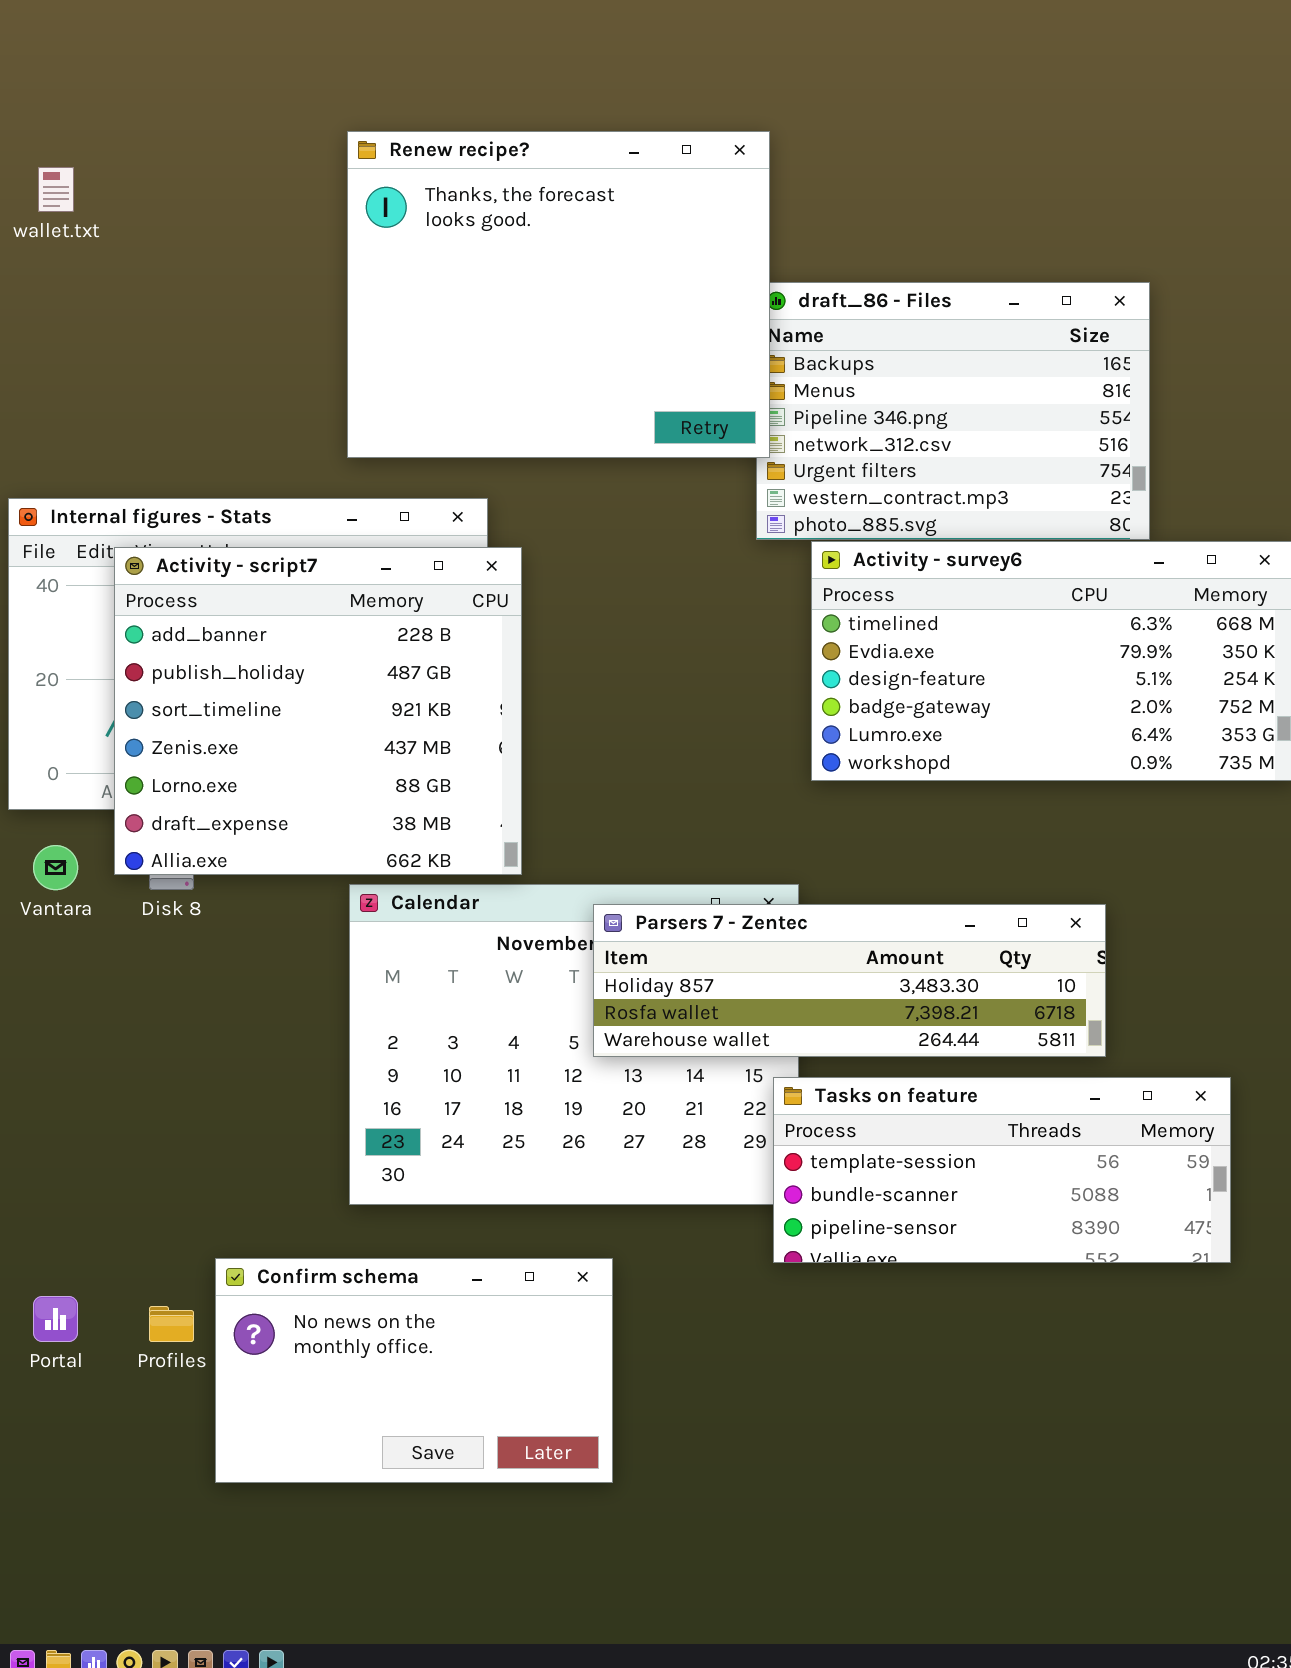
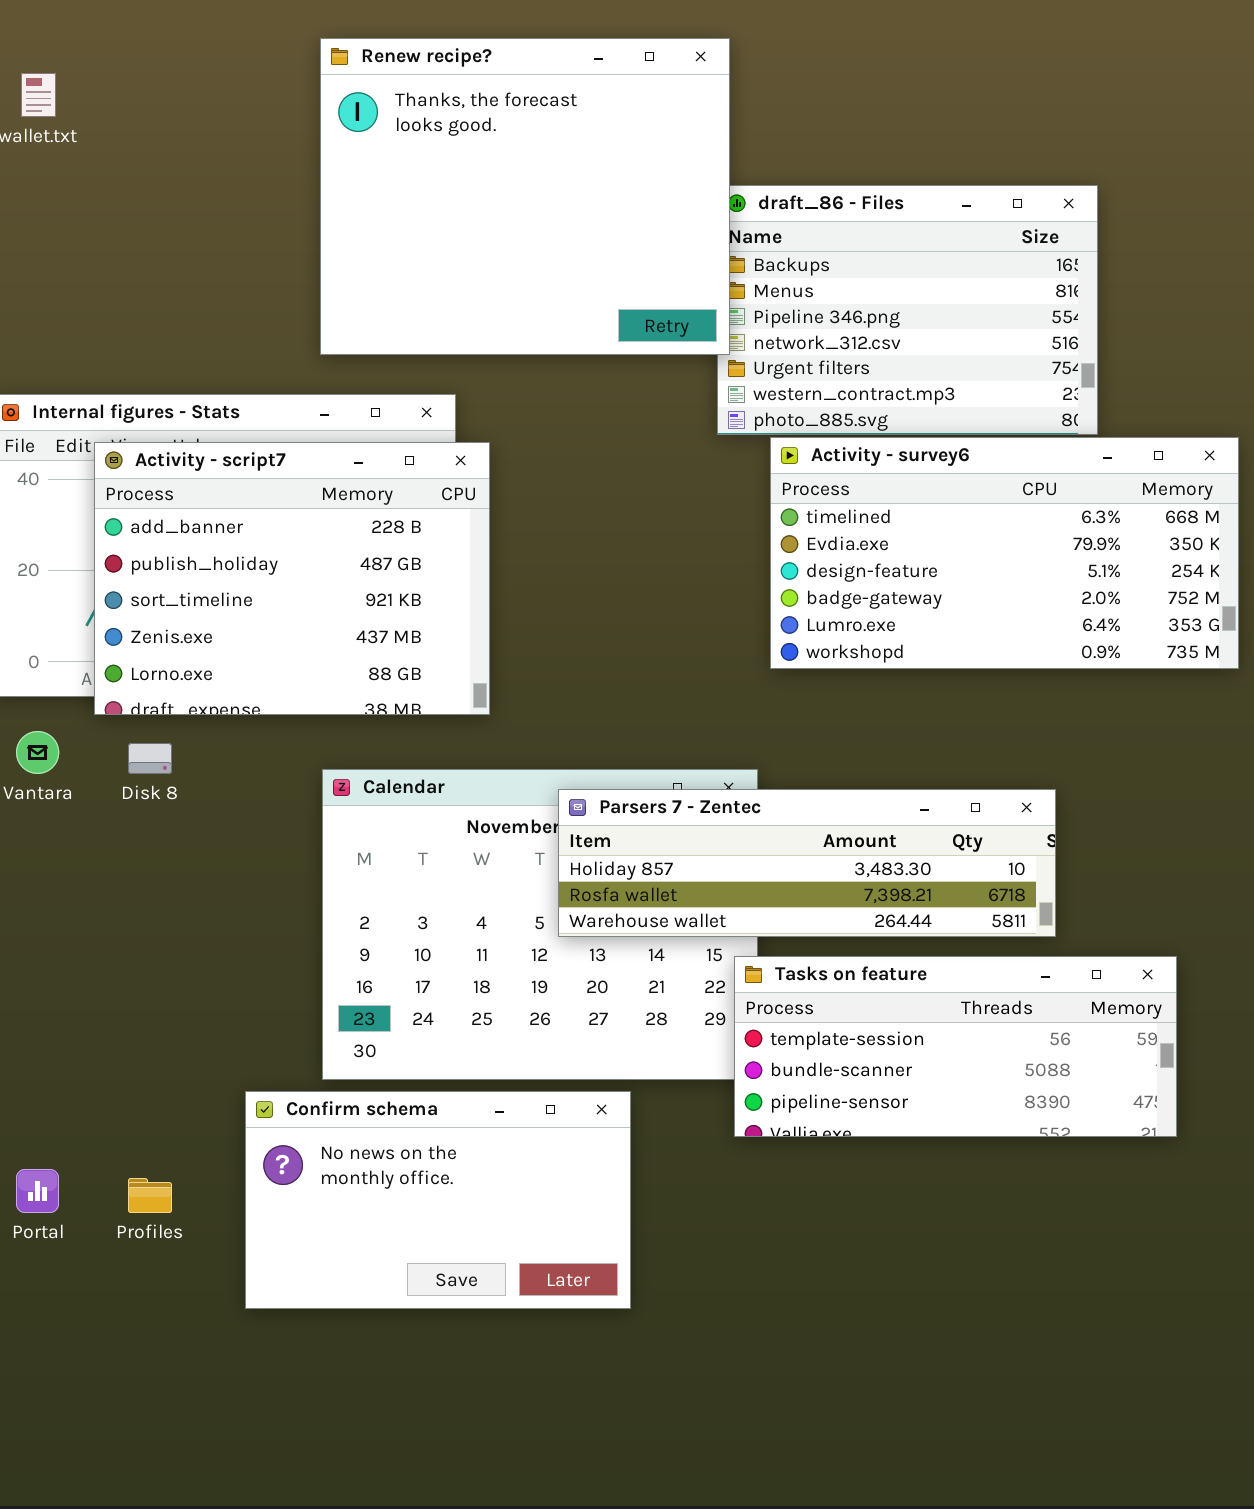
Activity - script7: [114,547,522,875] -> [94,442,490,715], resized
Confirm schema: [215,1258,613,1483] -> [245,1091,631,1309], moved

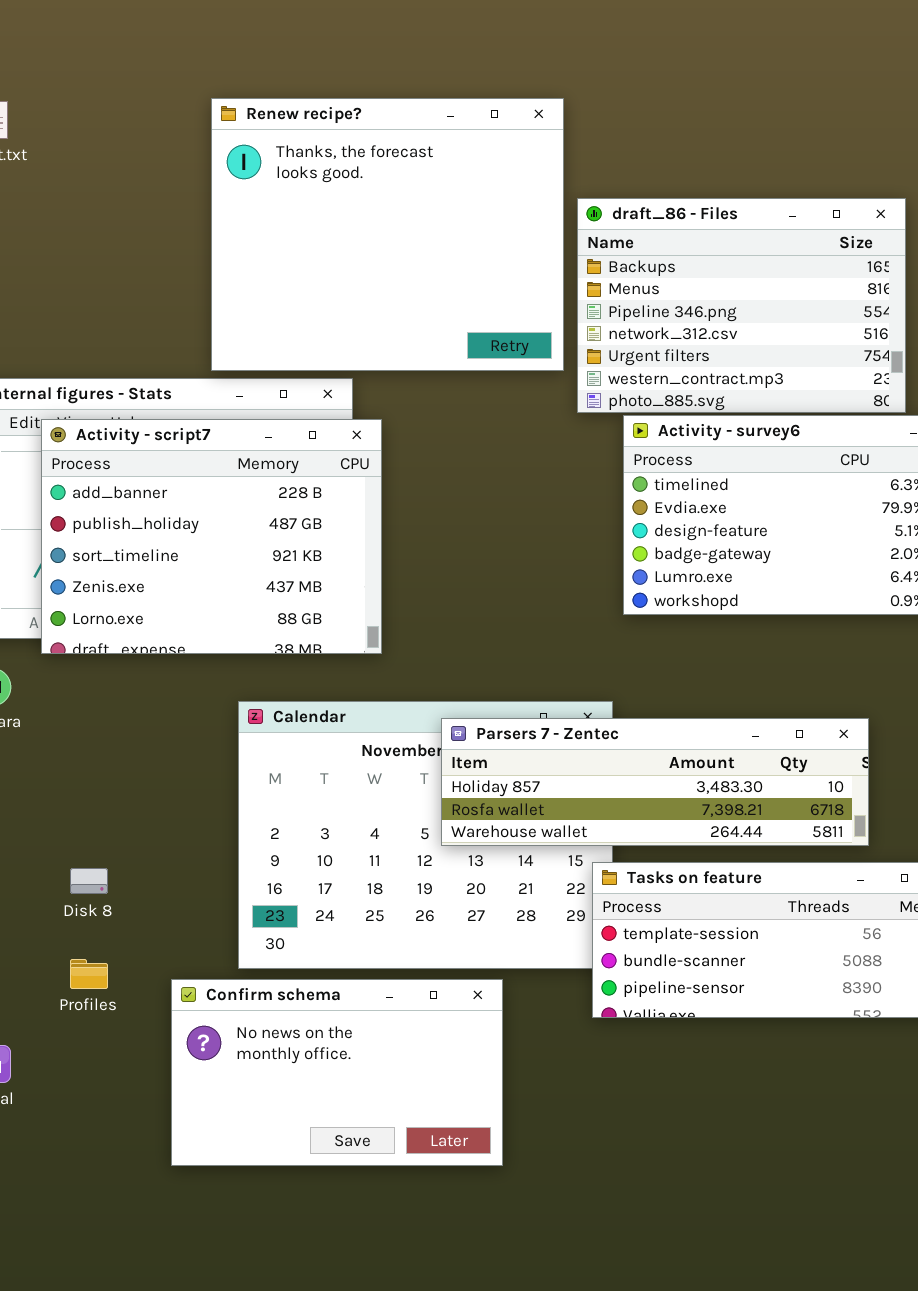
Renew recipe?: [320,38,730,355] -> [211,98,564,371], moved
Disk 8: [128,743,172,774] -> [70,868,108,894], moved
Profiles: [128,1178,172,1213] -> [70,959,108,989], moved

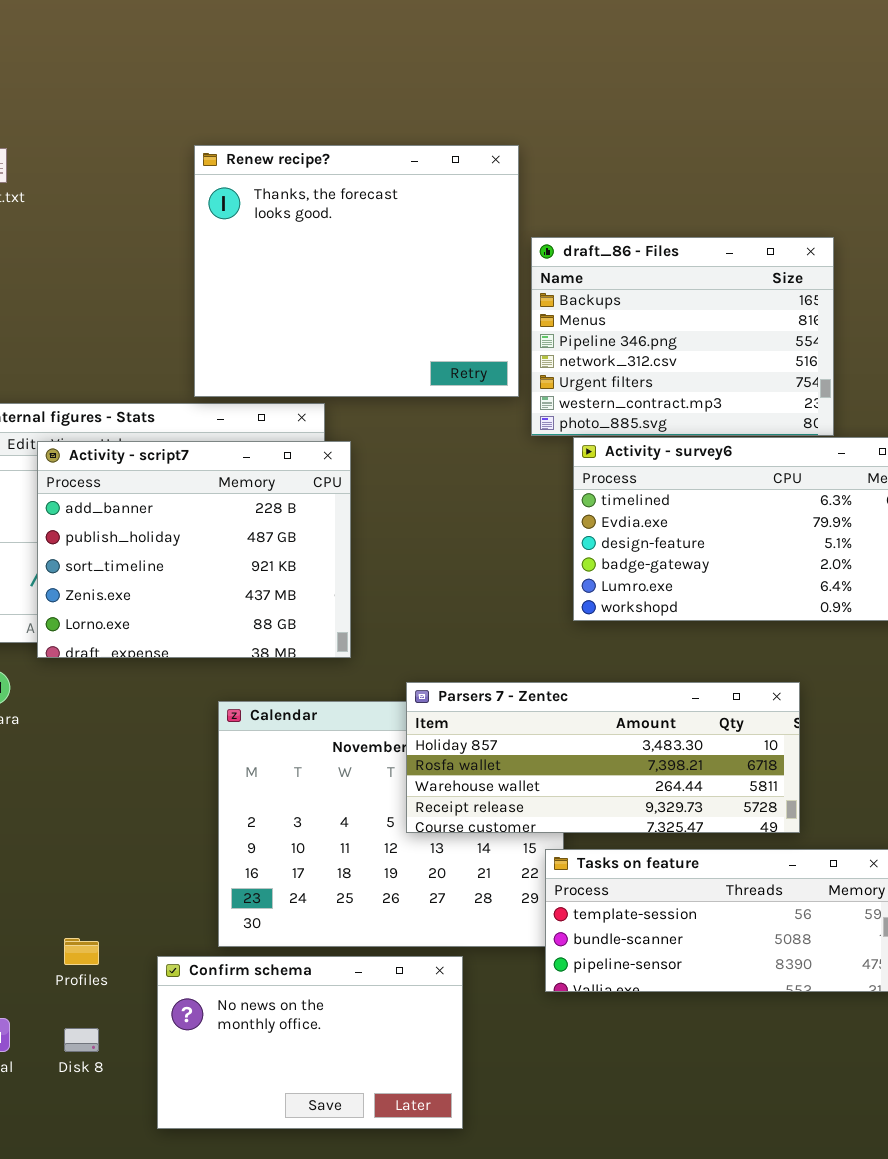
Parsers 7 - Zentec: [441,718,869,846] -> [406,682,800,833], resized
Disk 8: [70,868,108,894] -> [64,1028,99,1052], moved

